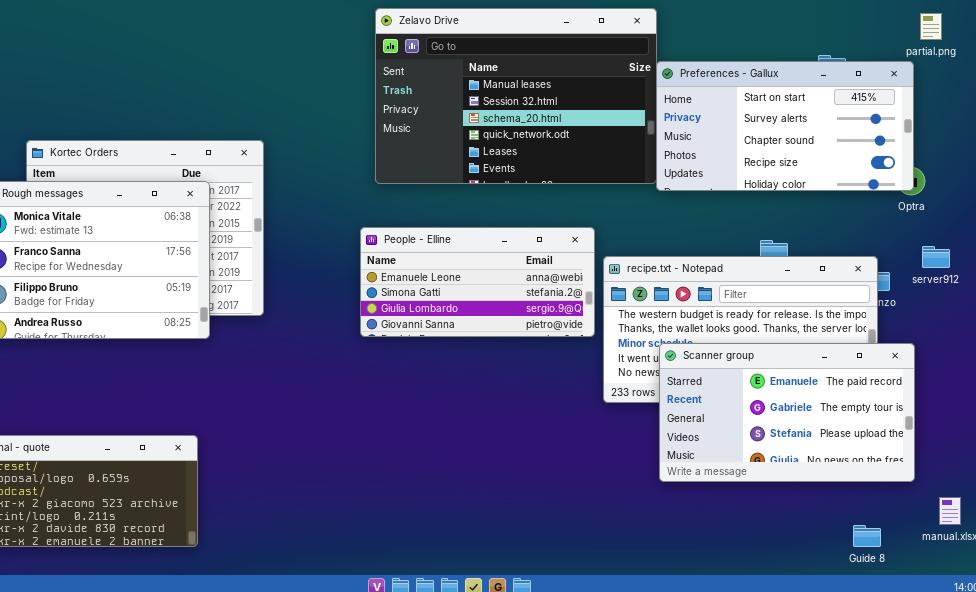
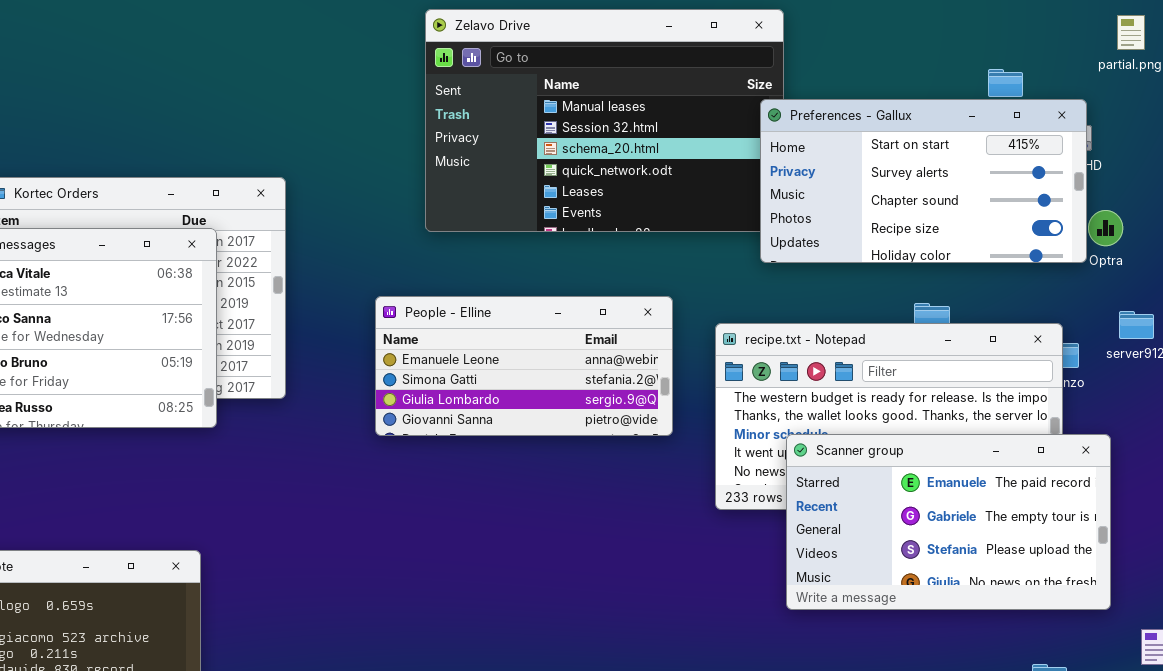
Preferences - Gallux: [656,61,914,191] -> [760,99,1087,263], moved
People - Elline: [360,227,595,337] -> [375,296,673,436], moved

